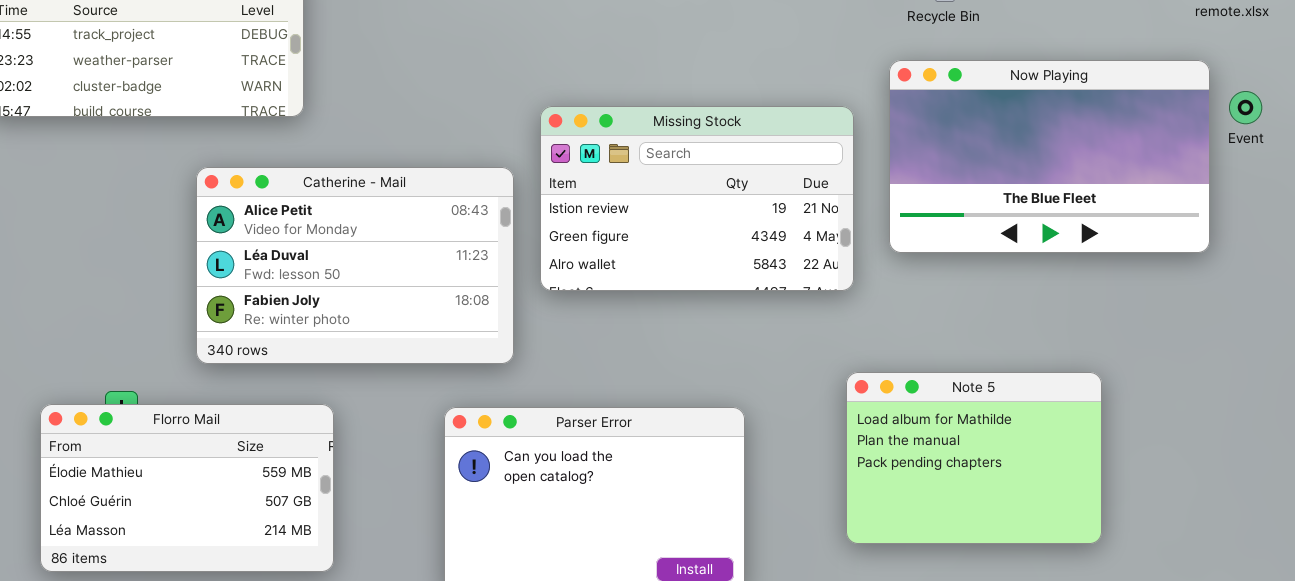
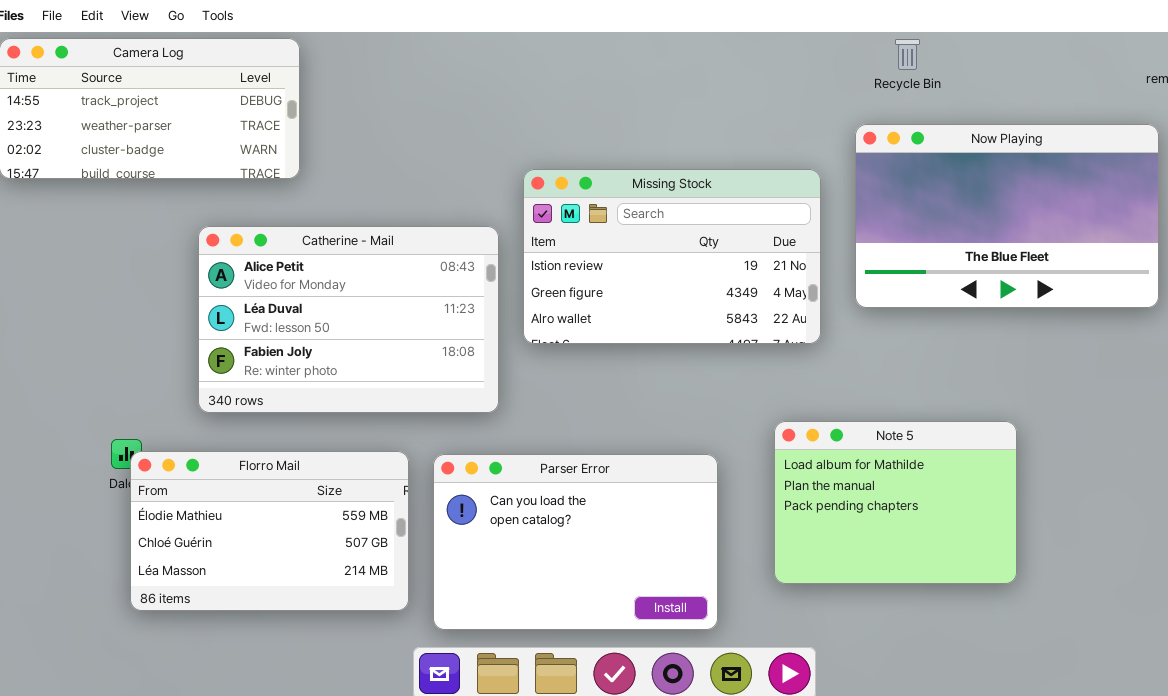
Note 5: [846,372,1102,544] -> [774,421,1017,584], moved
Florro Mail: [40,404,334,572] -> [130,451,409,611], moved

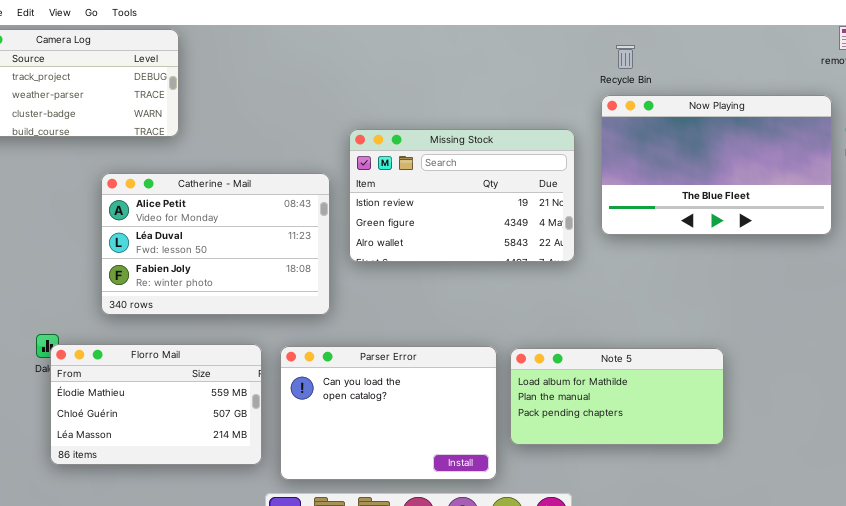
Recycle Bin: [895,39,920,70] -> [616,45,635,69], moved
Note 5: [774,421,1017,584] -> [510,348,724,445], resized

